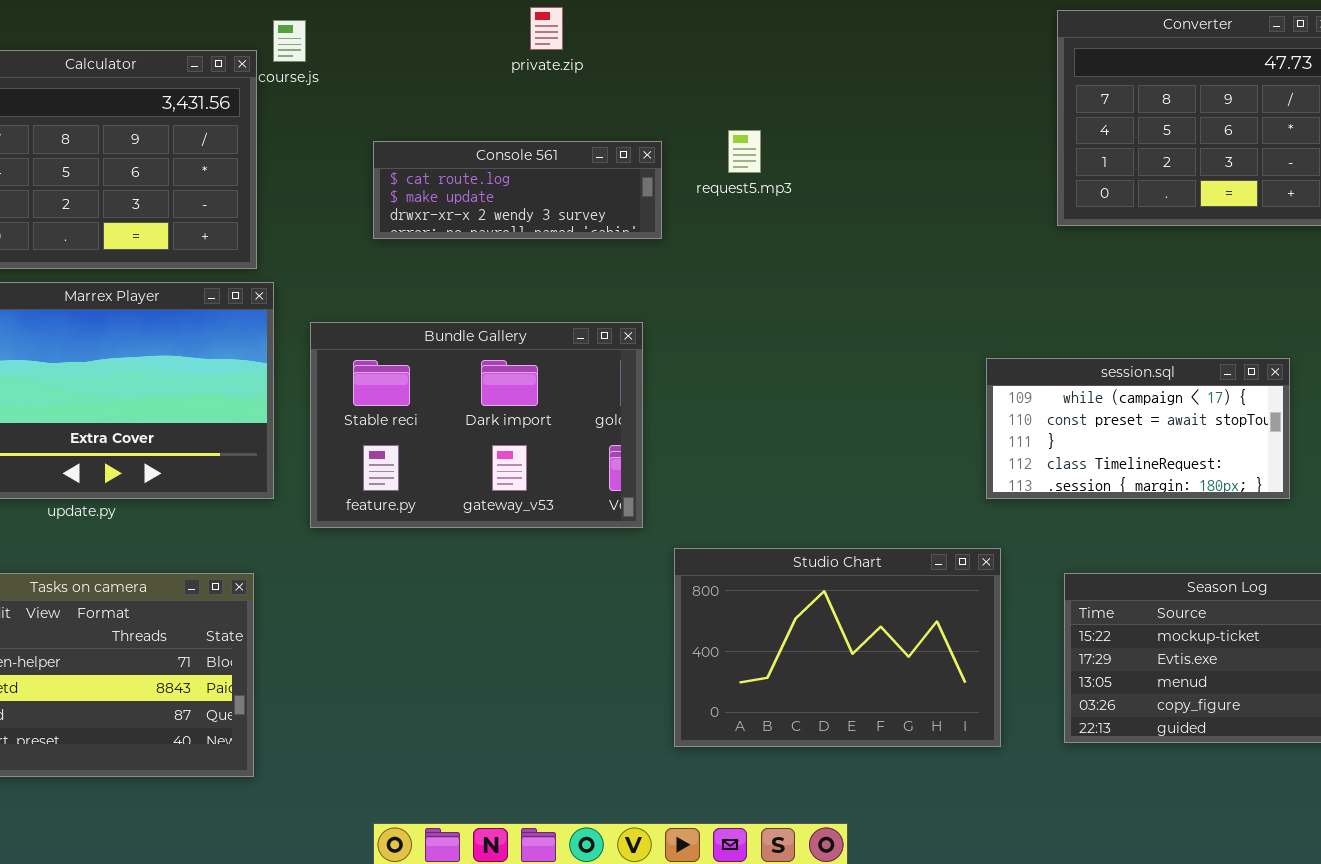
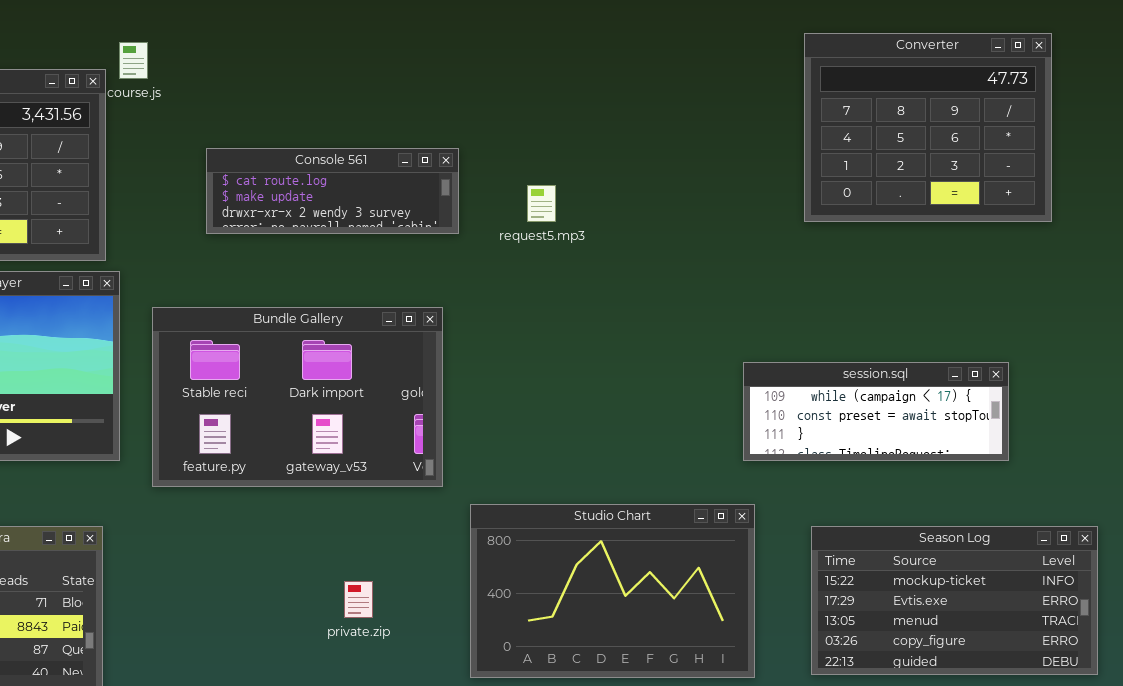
private.zip: [530,7,563,50] -> [344,581,373,618], moved
request5.mp3: [728,130,761,173] -> [527,185,556,222], moved
session.sql: [986,358,1290,499] -> [743,362,1009,461], resized

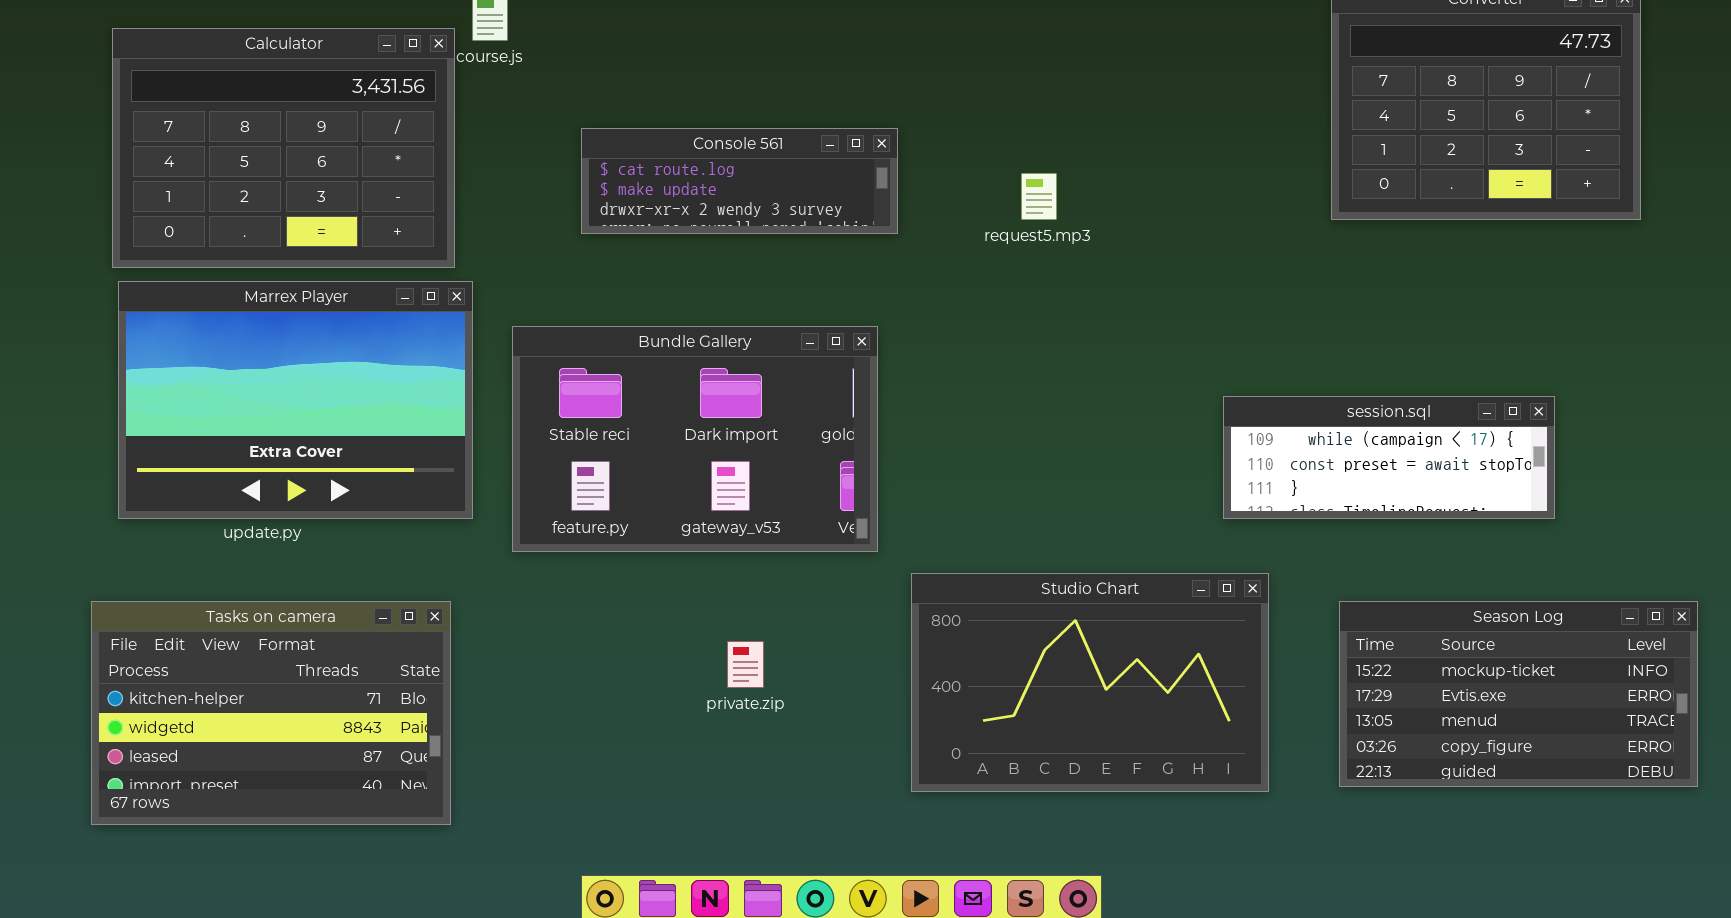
request5.mp3: [527,185,556,222] -> [1021,173,1057,220], moved
session.sql: [743,362,1009,461] -> [1223,396,1555,519], moved
private.zip: [344,581,373,618] -> [727,641,764,688], moved

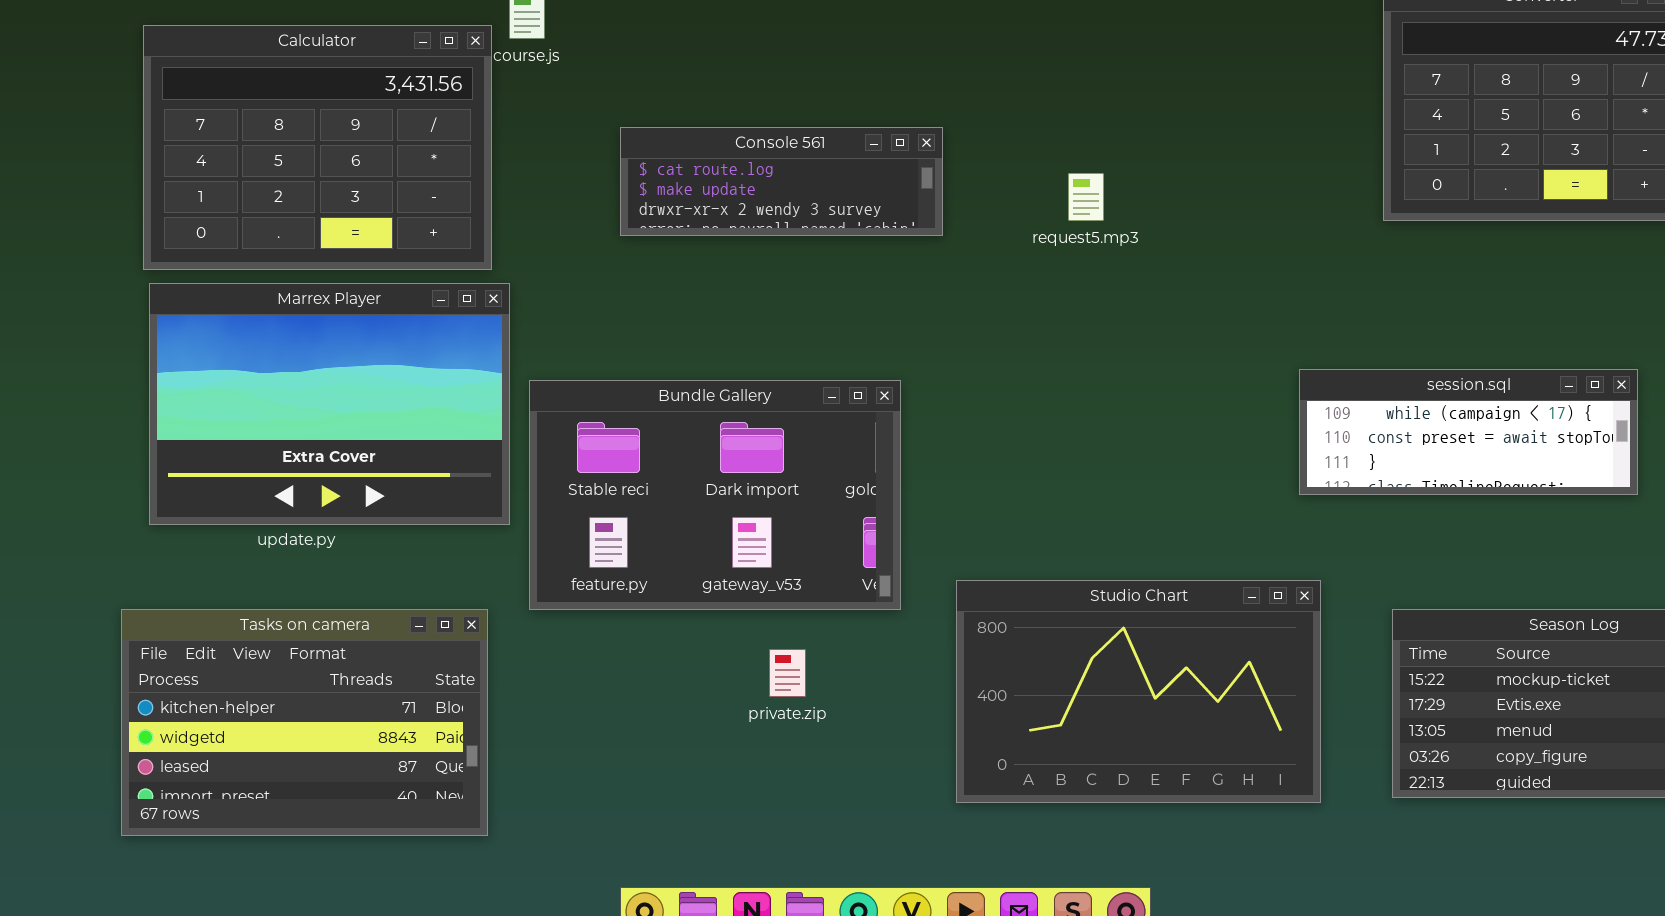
Bundle Gallery: [512,326,878,552] -> [529,380,901,610], moved
session.sql: [1223,396,1555,519] -> [1299,369,1638,495], moved

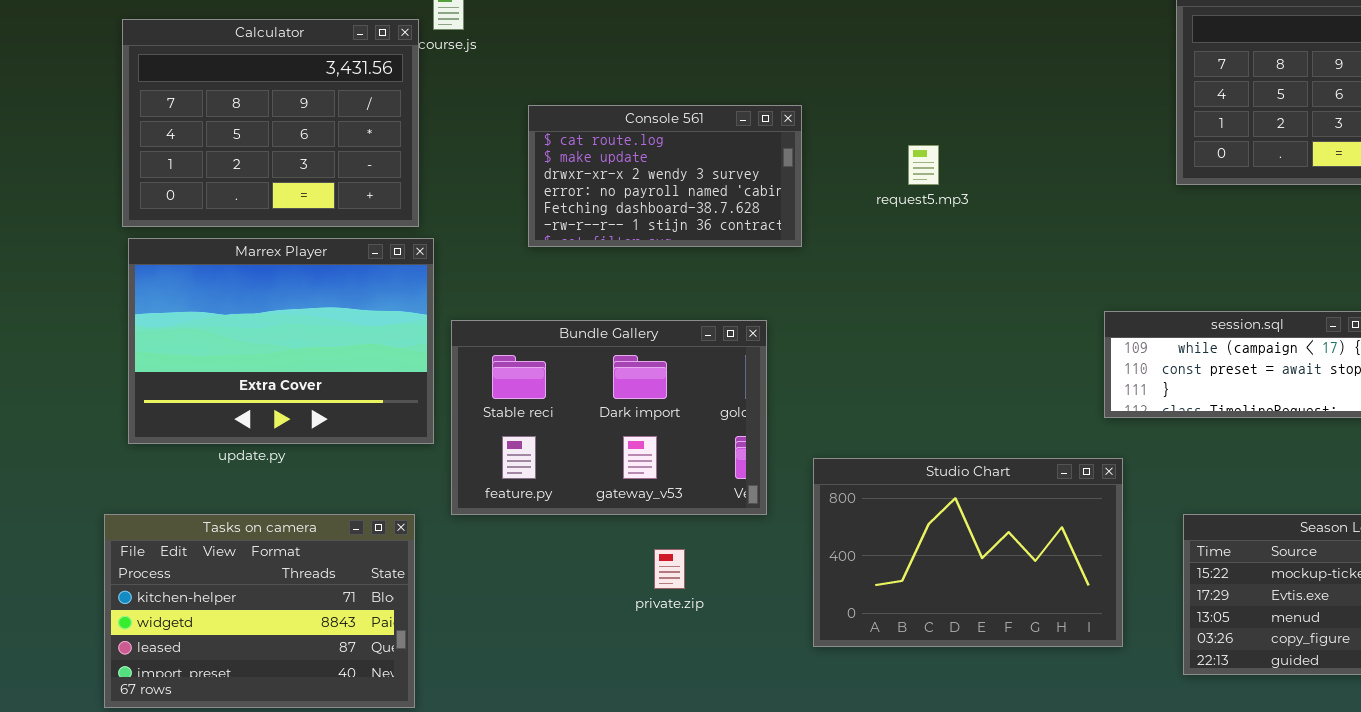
Console 561: [620,127,943,236] -> [528,105,802,247], resized
Studio Chart: [956,580,1321,803] -> [813,458,1123,647], moved

